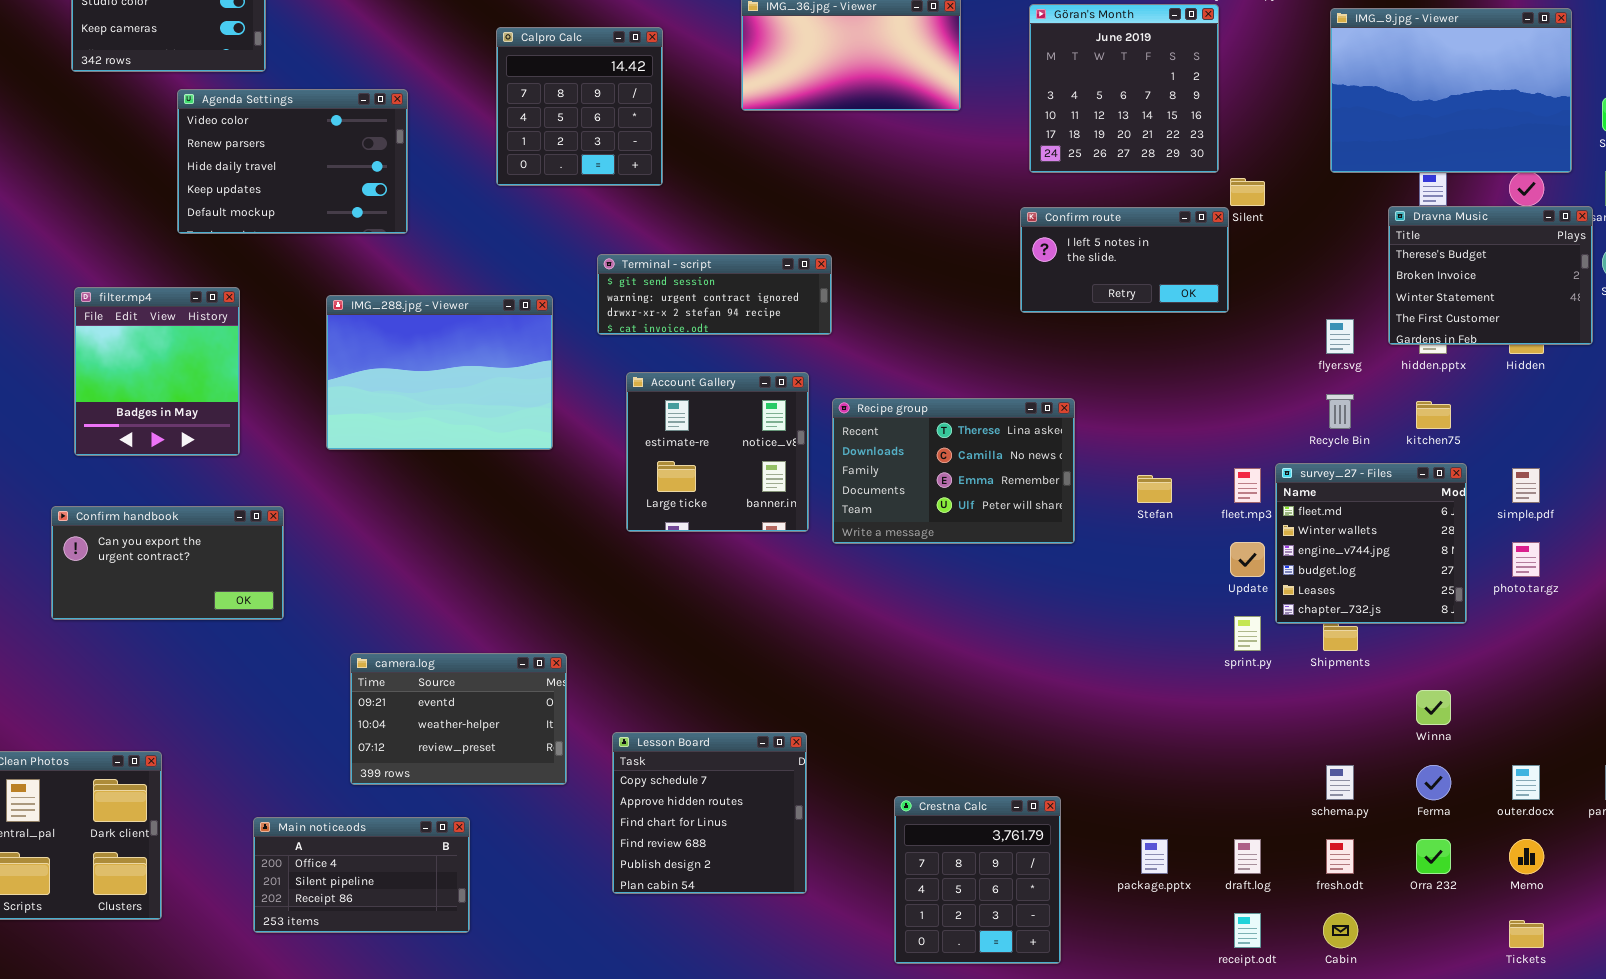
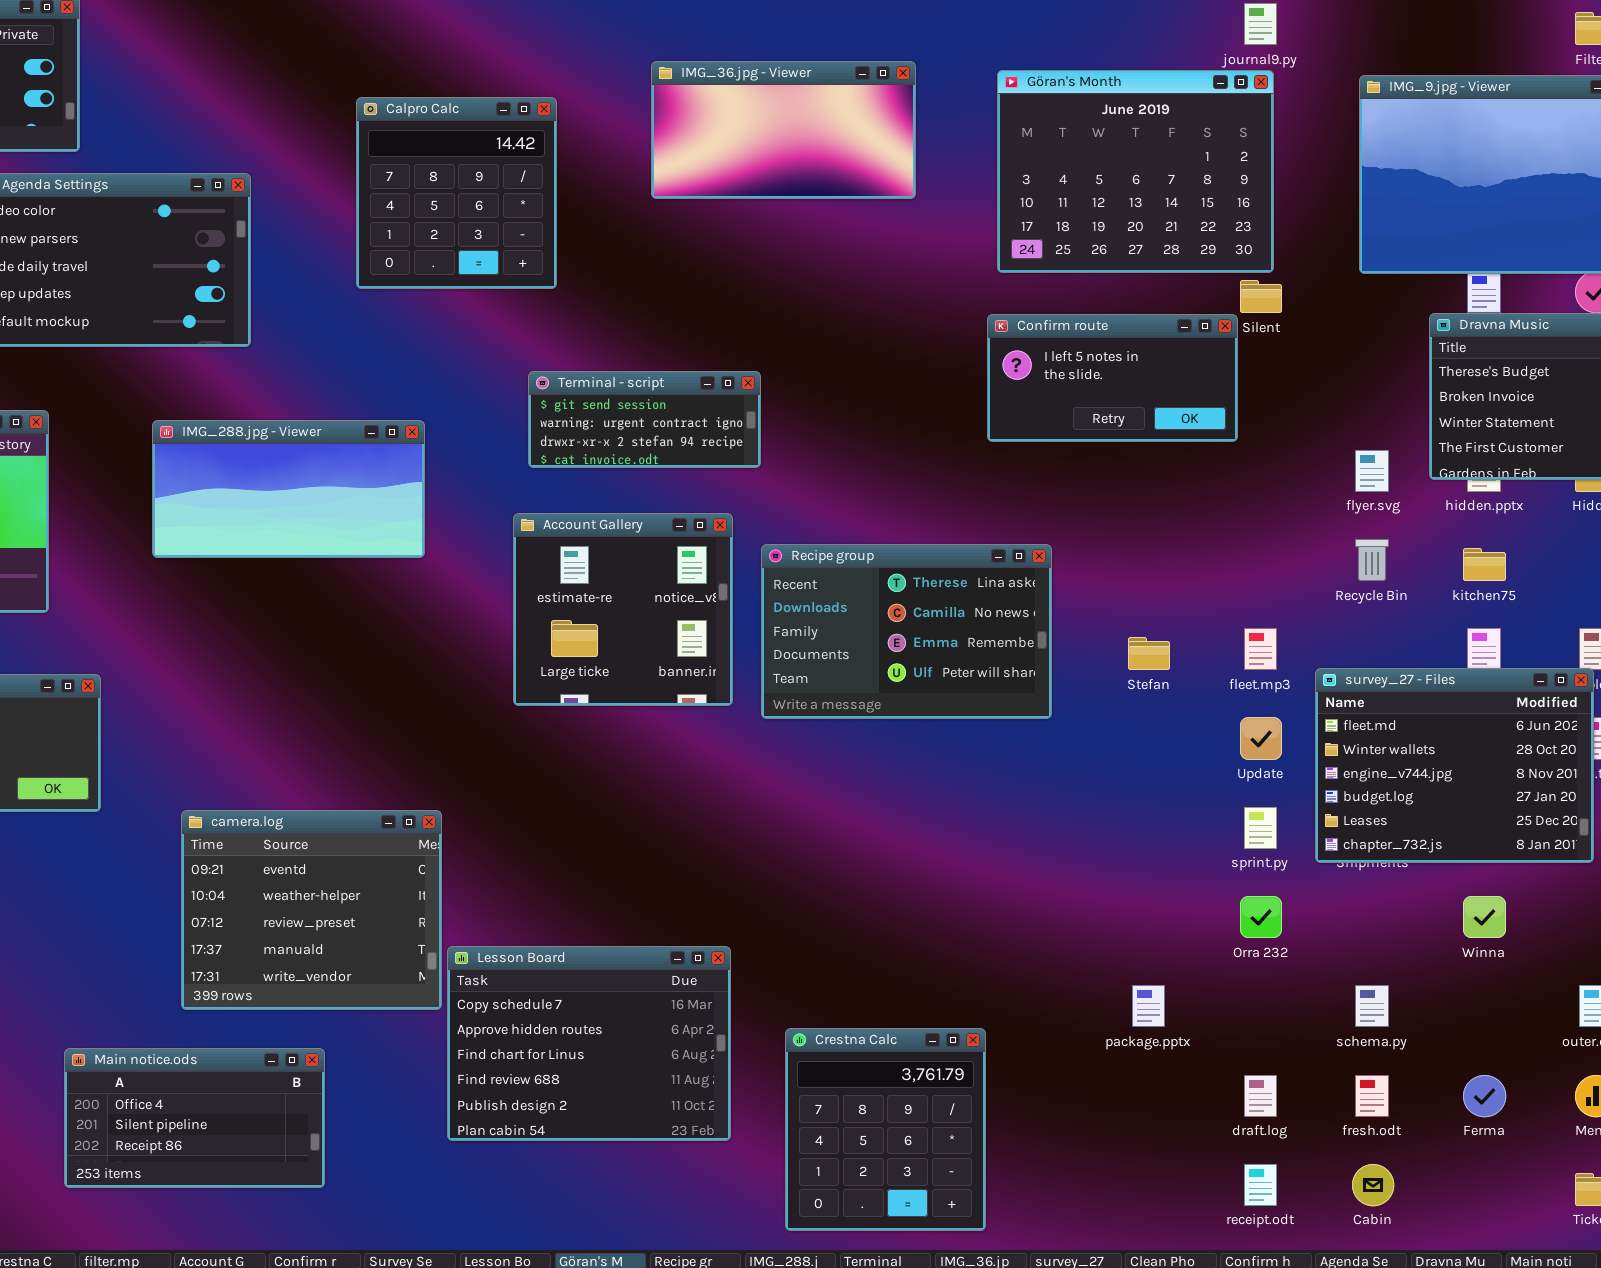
Göran's Month: [1029,4,1219,173] -> [997,70,1274,273], resized
Terminal - script: [597,254,832,335] -> [528,371,761,468], resized
IMG_288.jpg - Viewer: [326,295,553,450] -> [152,420,425,558], resized
survey_27 - Files: [1275,463,1467,624] -> [1315,668,1594,863], moved, resized
camera.log: [350,653,567,785] -> [181,810,442,1010], resized
Lesson Board: [612,732,807,894] -> [447,946,731,1141], resized
Ferma: [1416,765,1451,800] -> [1463,1075,1506,1117], moved
Crestna Calc: [894,796,1061,964] -> [785,1028,986,1231], moved
package.pptx: [1141,839,1168,874] -> [1132,985,1165,1027], moved
Orra 232: [1416,839,1451,874] -> [1240,896,1282,938], moved

